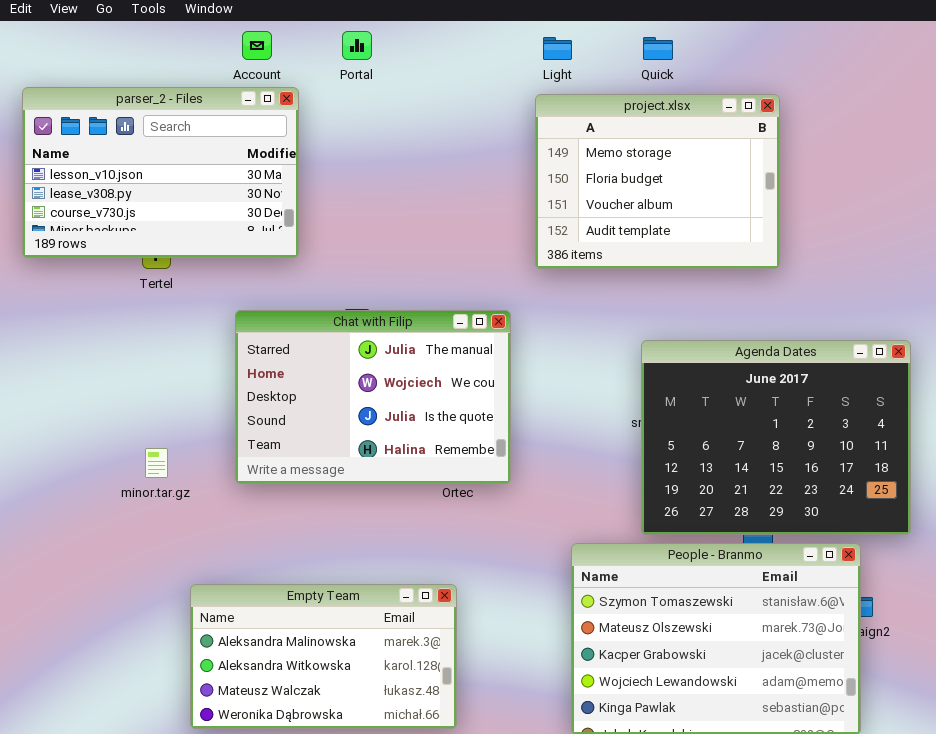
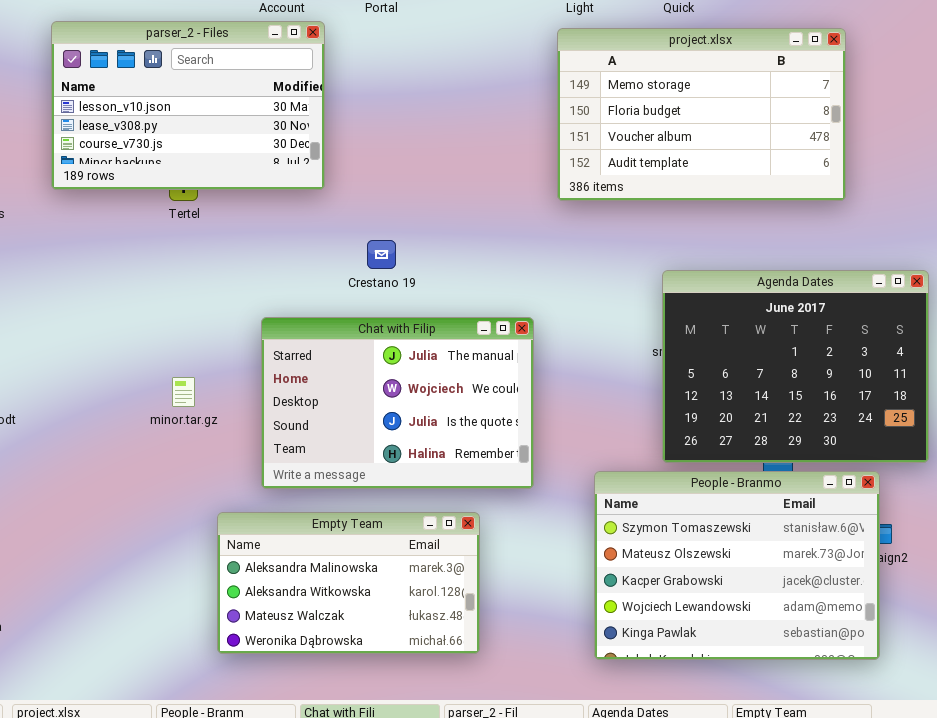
project.xlsx: [535,94,780,269] -> [557,28,846,201], resized
Chat with Filip: [235,310,511,484] -> [261,317,534,489], moved

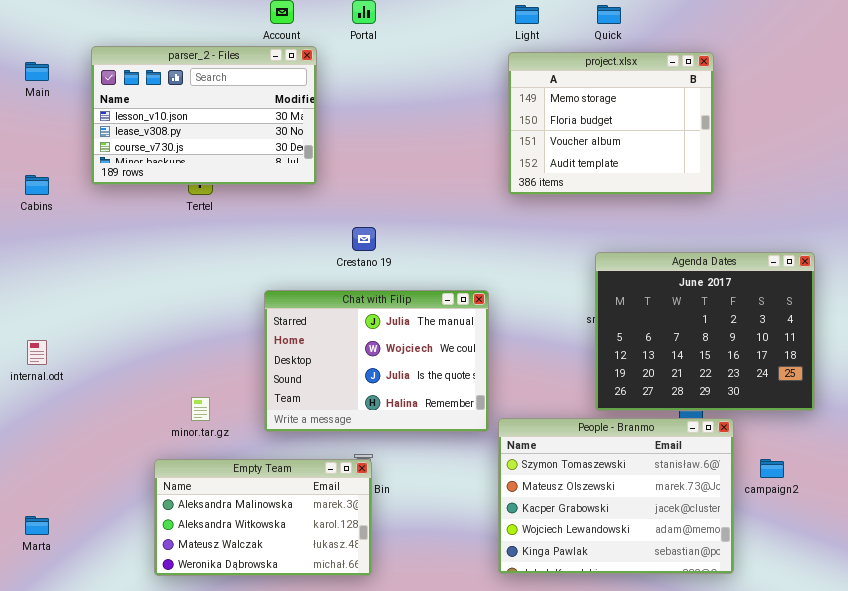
project.xlsx: [557,28,846,201] -> [508,52,714,195], resized
minor.tar.gz: [172,377,195,407] -> [191,397,210,421], moved
People - Branmo: [594,471,880,660] -> [498,418,734,574], moved
Empty Team: [217,512,480,654] -> [154,459,372,576], moved

